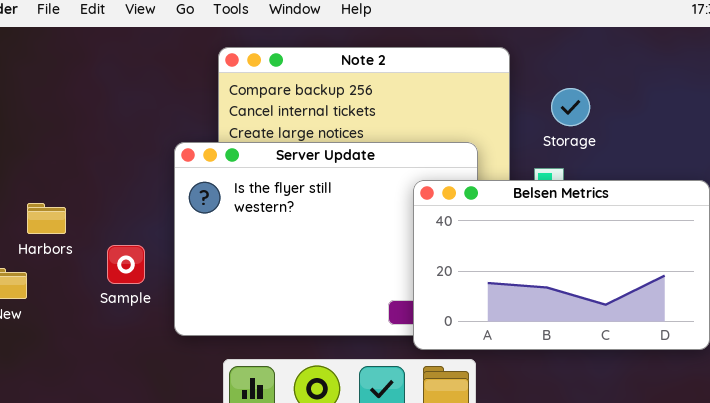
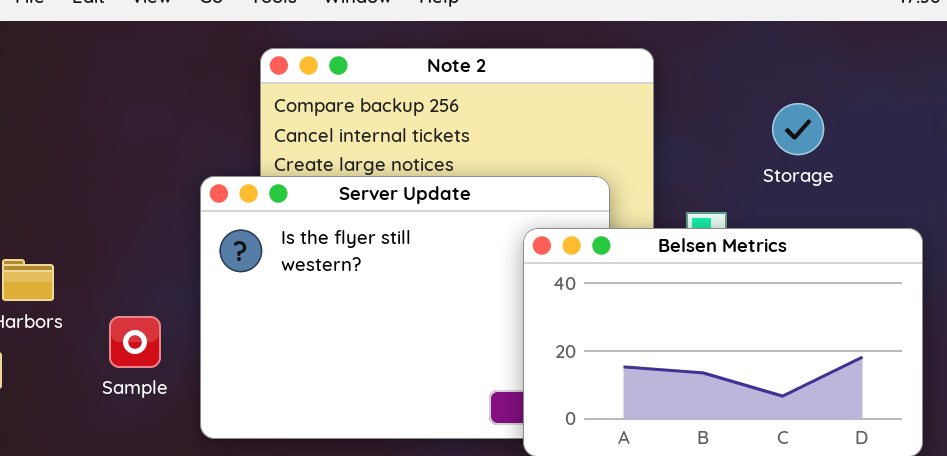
Storage: [551,88,590,126] -> [772,103,824,155], moved

